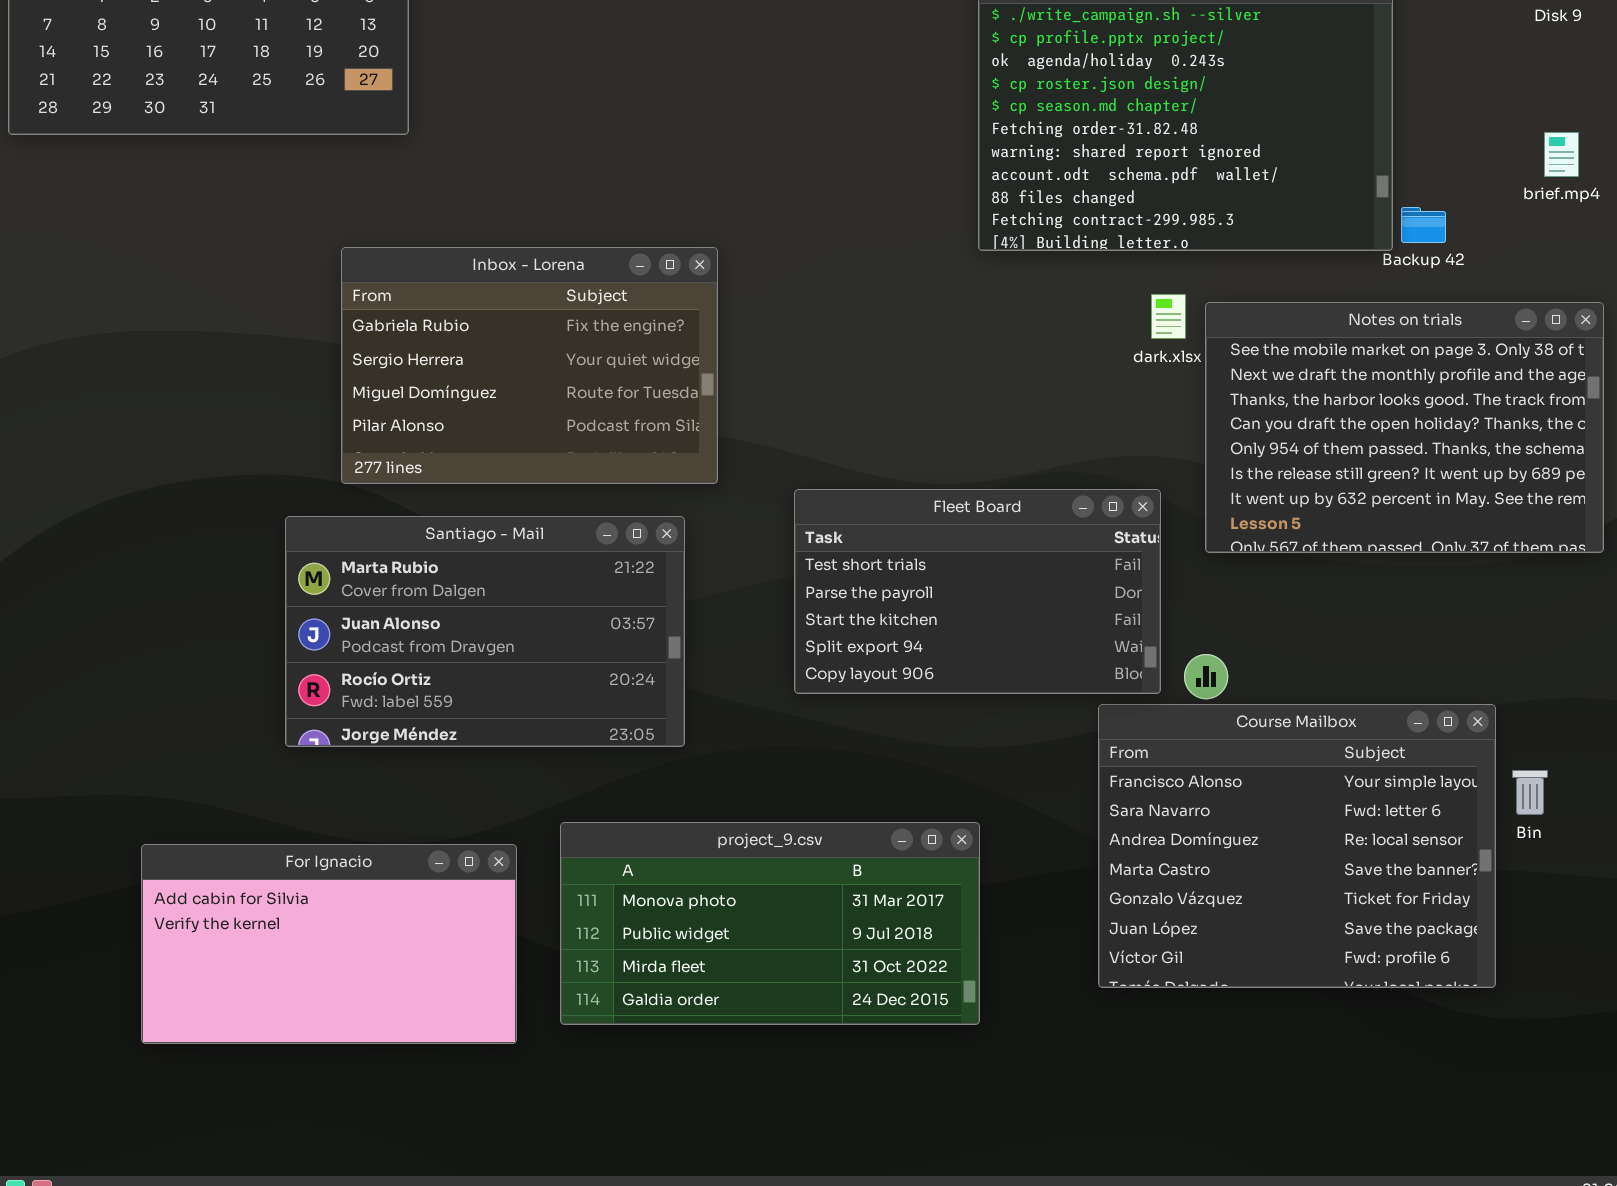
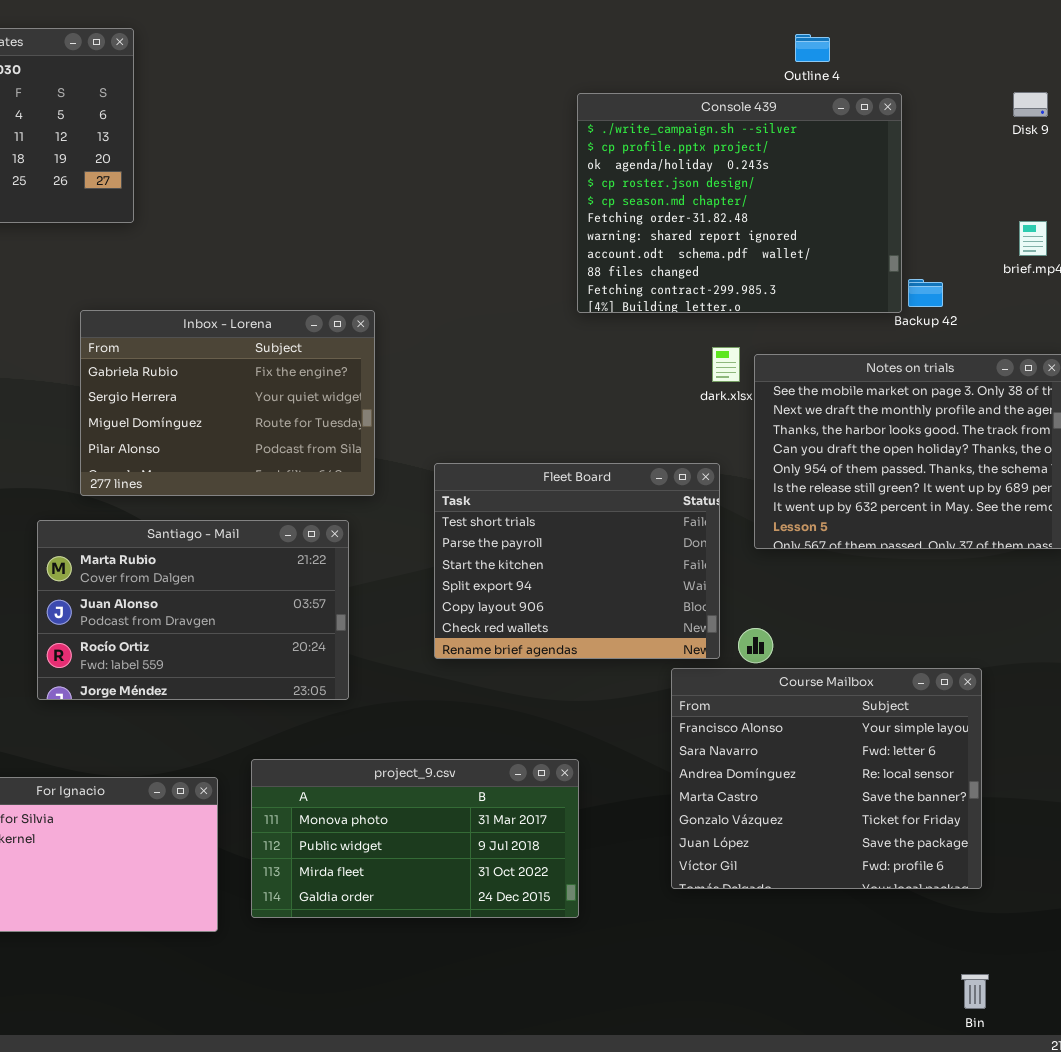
Fleet Board: [794,489,1161,694] -> [434,463,720,659], resized
Bin: [1512,770,1548,815] -> [961,974,989,1009], moved

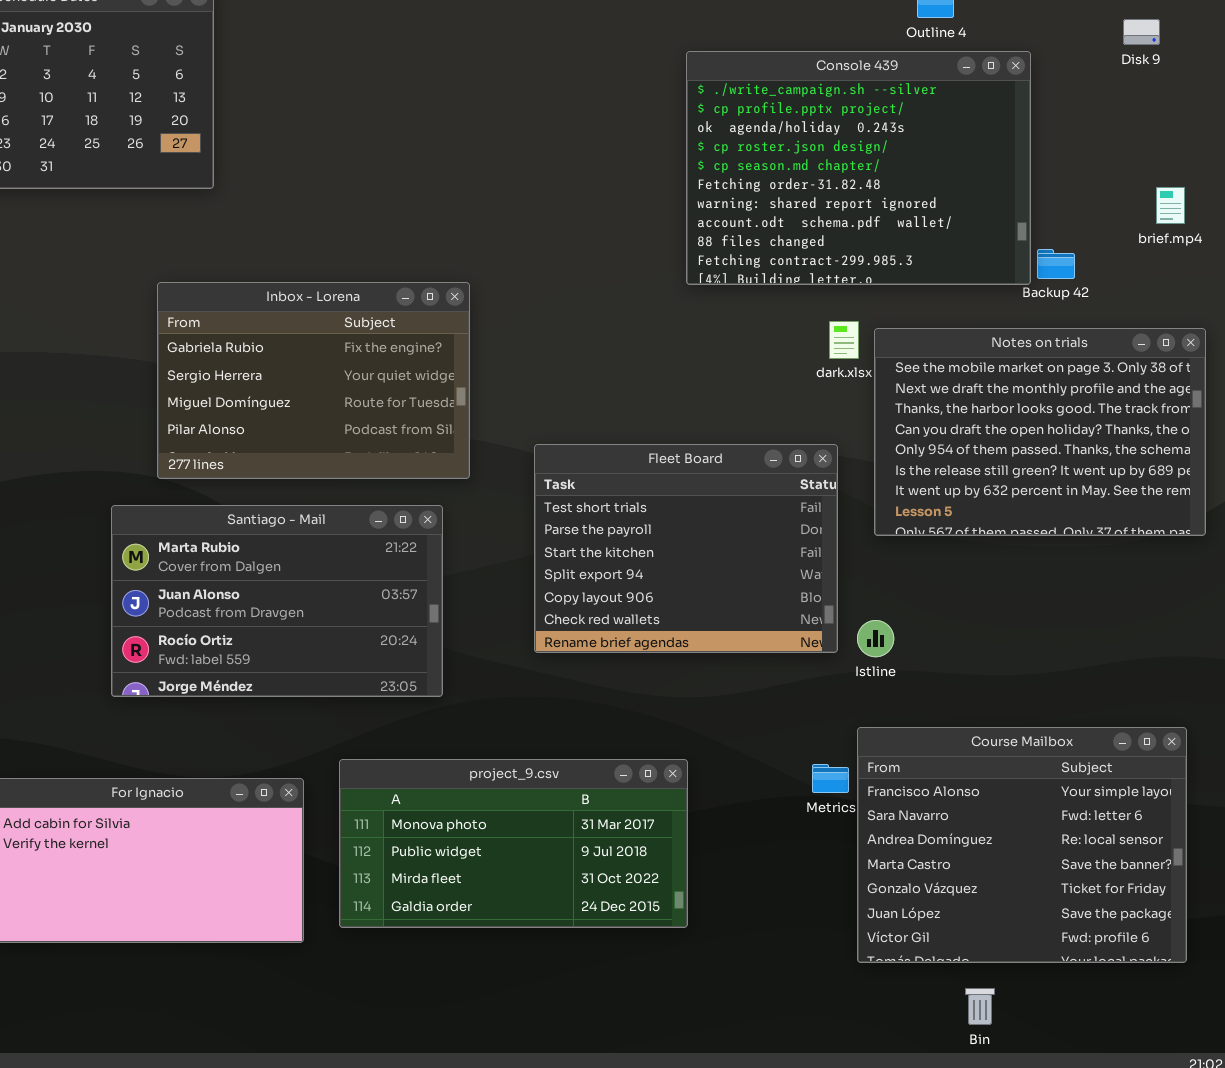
Disk 9: [1013,92,1048,117] -> [1123,19,1160,45], moved
Course Mailbox: [671,668,982,889] -> [857,727,1187,963], moved
Bin: [961,974,989,1009] -> [965,988,995,1025], moved

